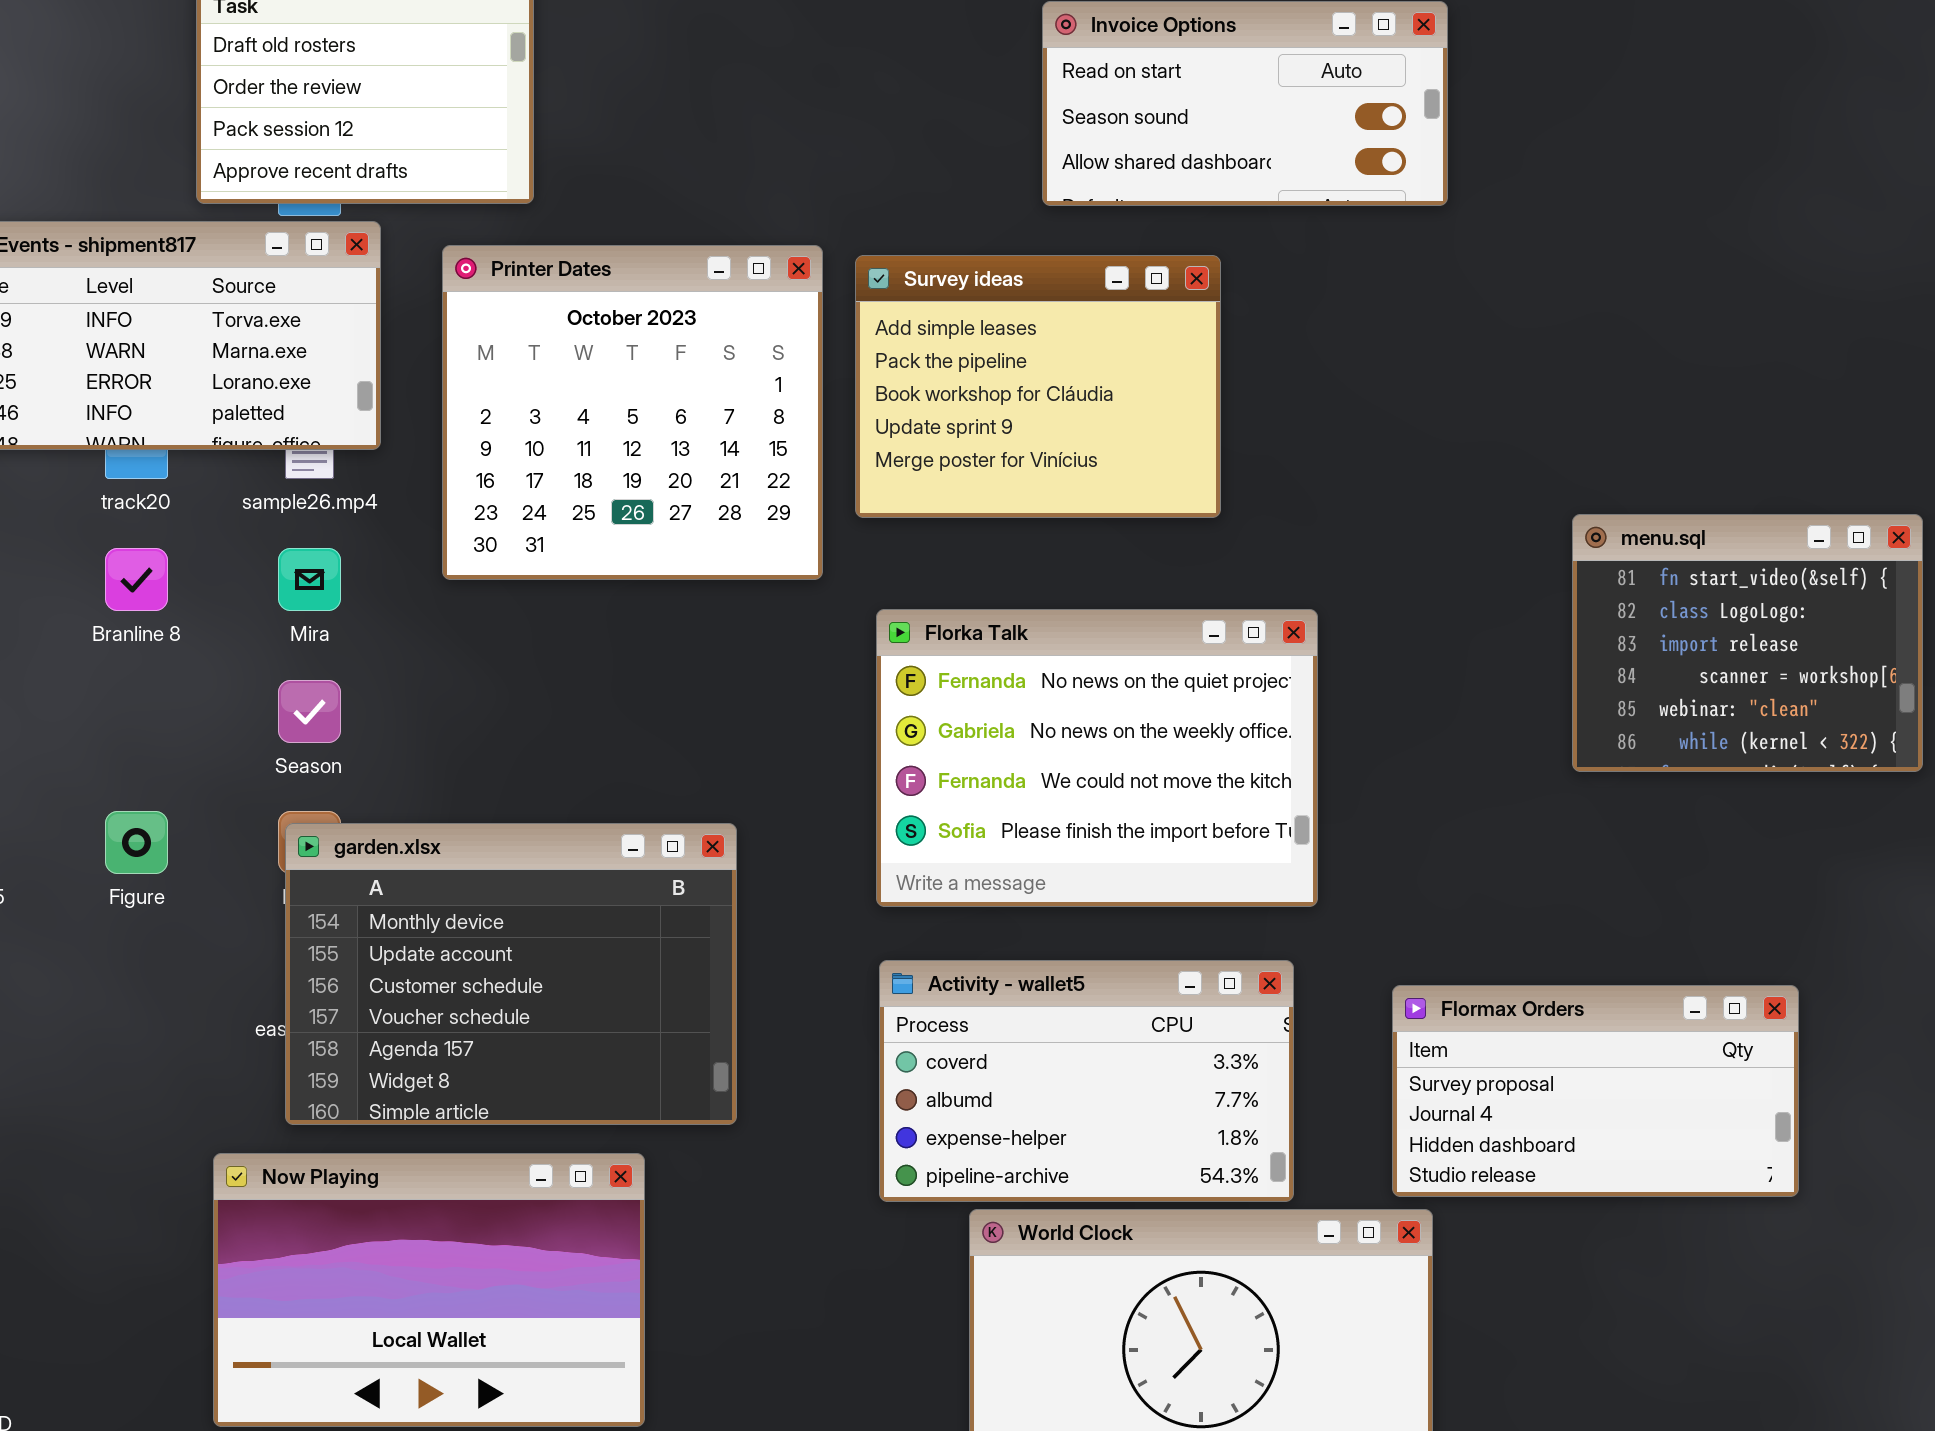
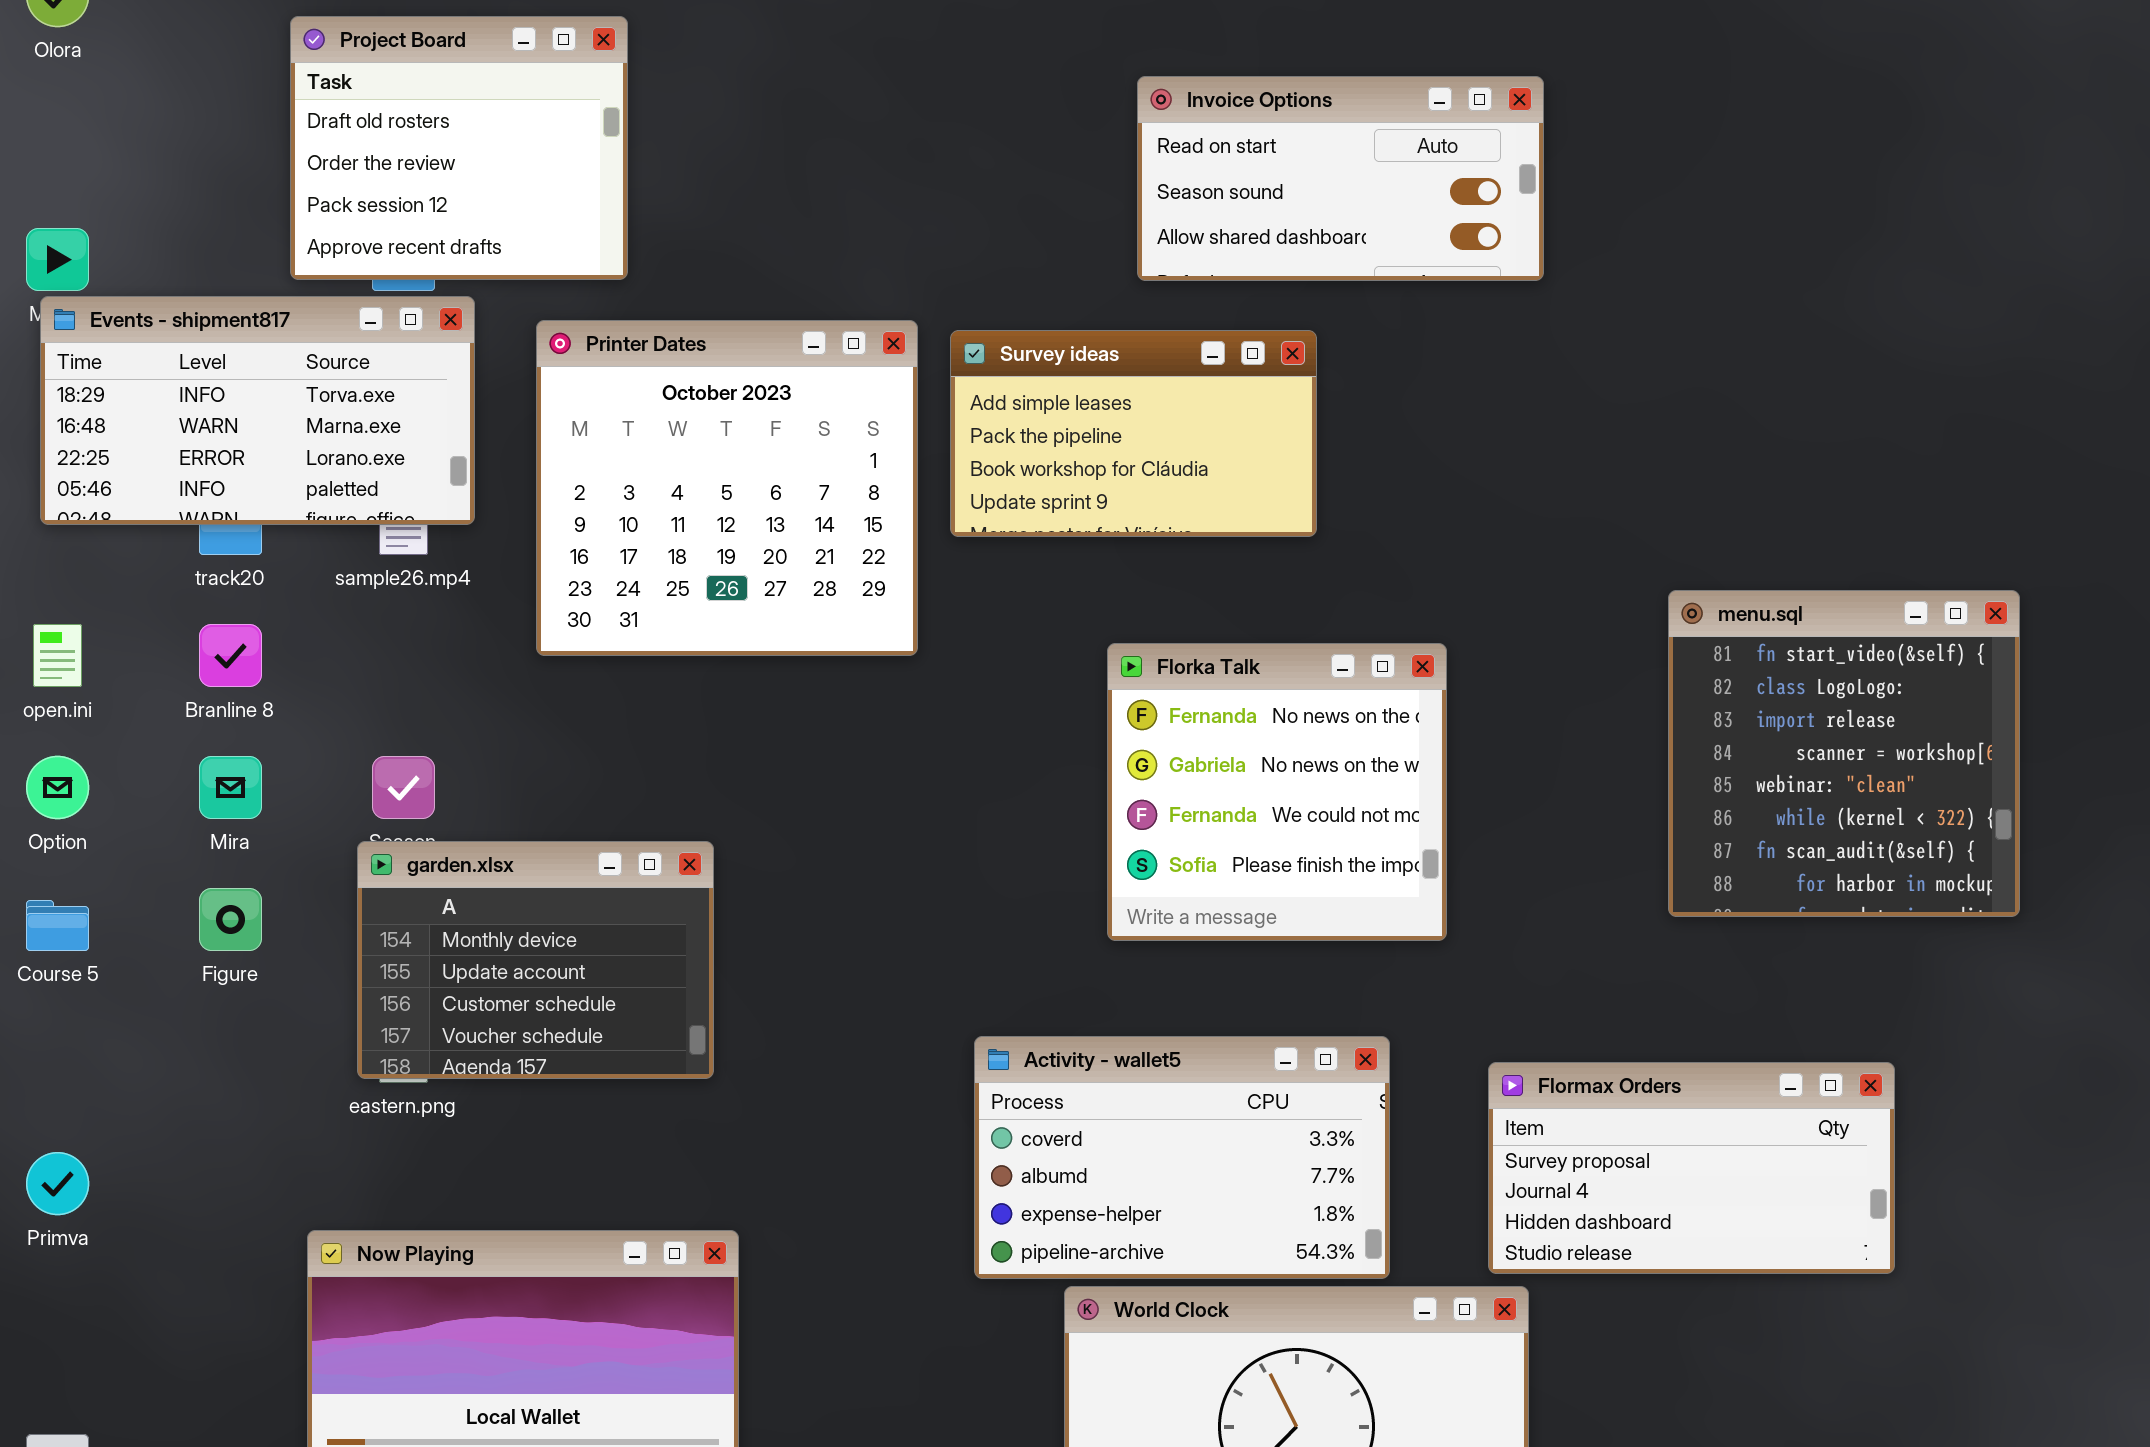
Survey ideas: [855,255,1221,518] -> [950,330,1317,537], resized
menu.sql: [1572,514,1923,772] -> [1668,590,2020,917], resized
Mira: [278,548,341,611] -> [199,756,262,819], moved
Florka Talk: [876,609,1318,907] -> [1107,643,1447,941], moved, resized
garden.xlsx: [285,823,737,1125] -> [357,841,714,1079], moved, resized

